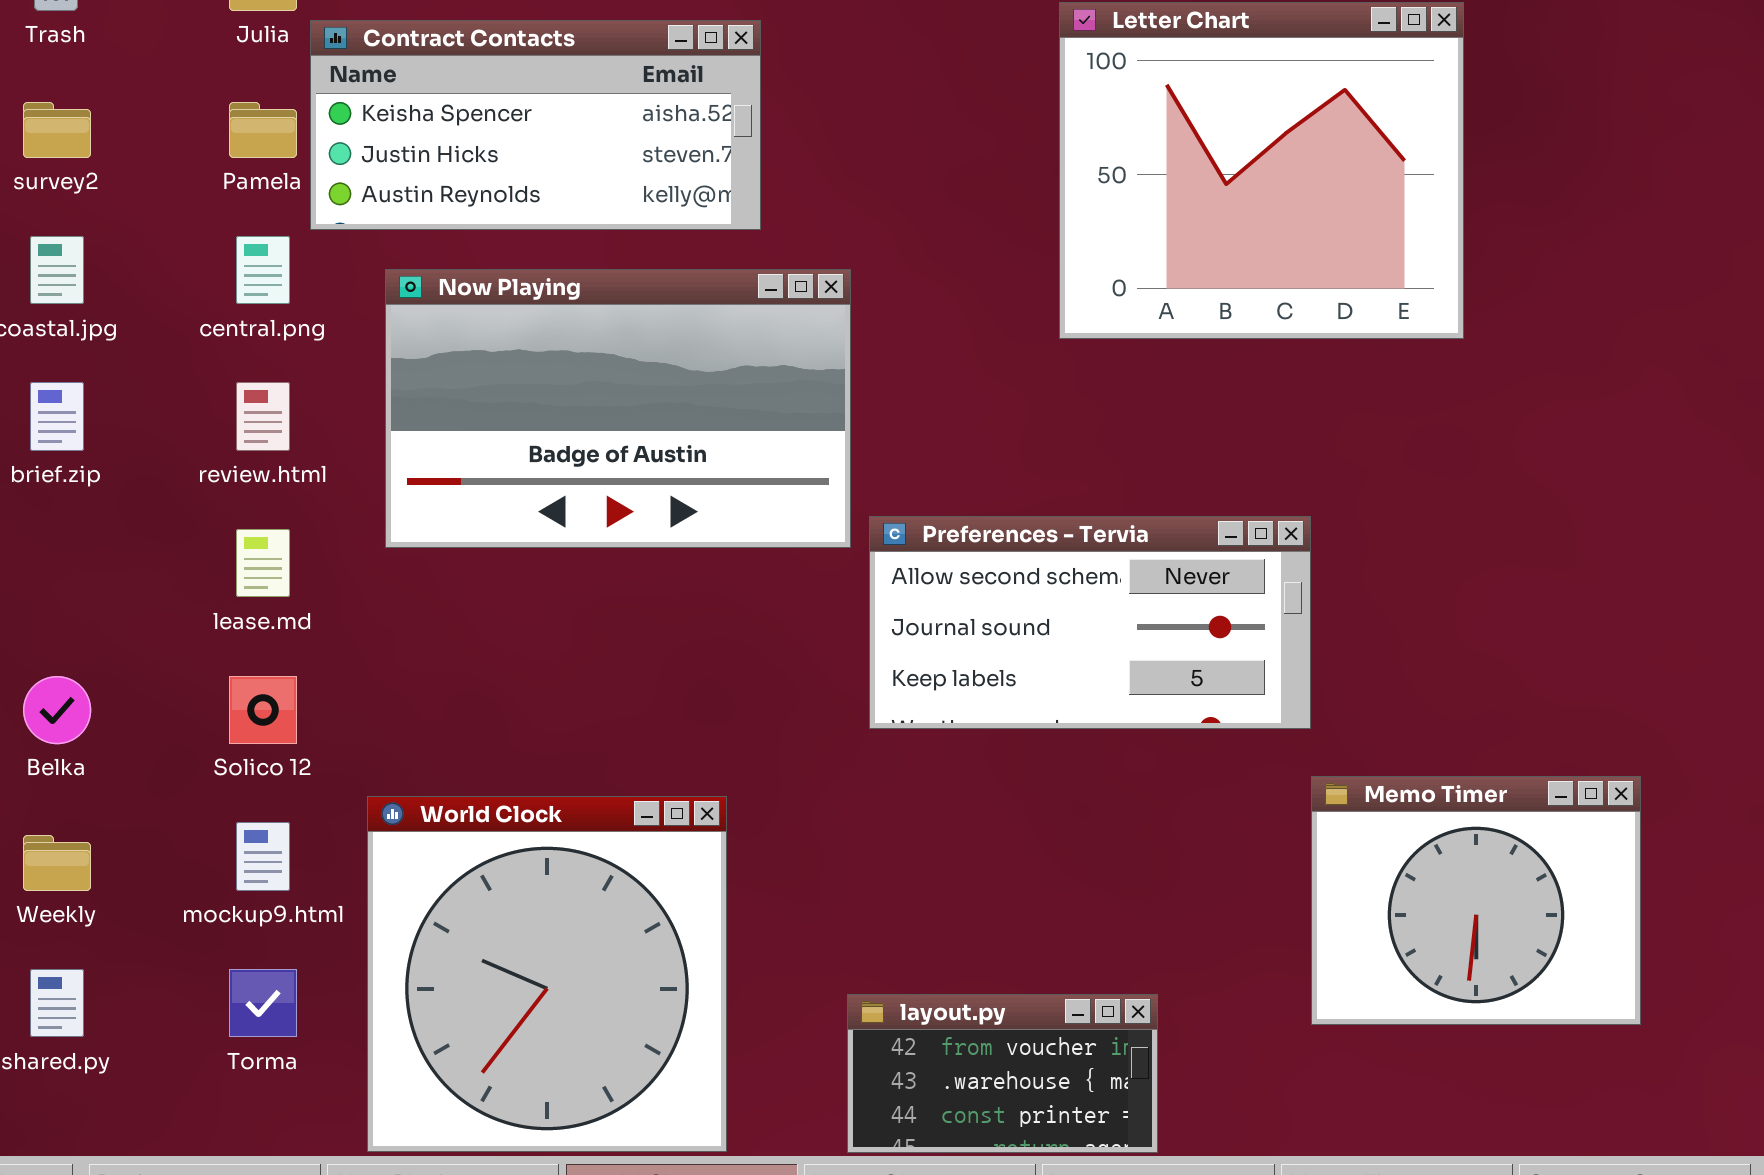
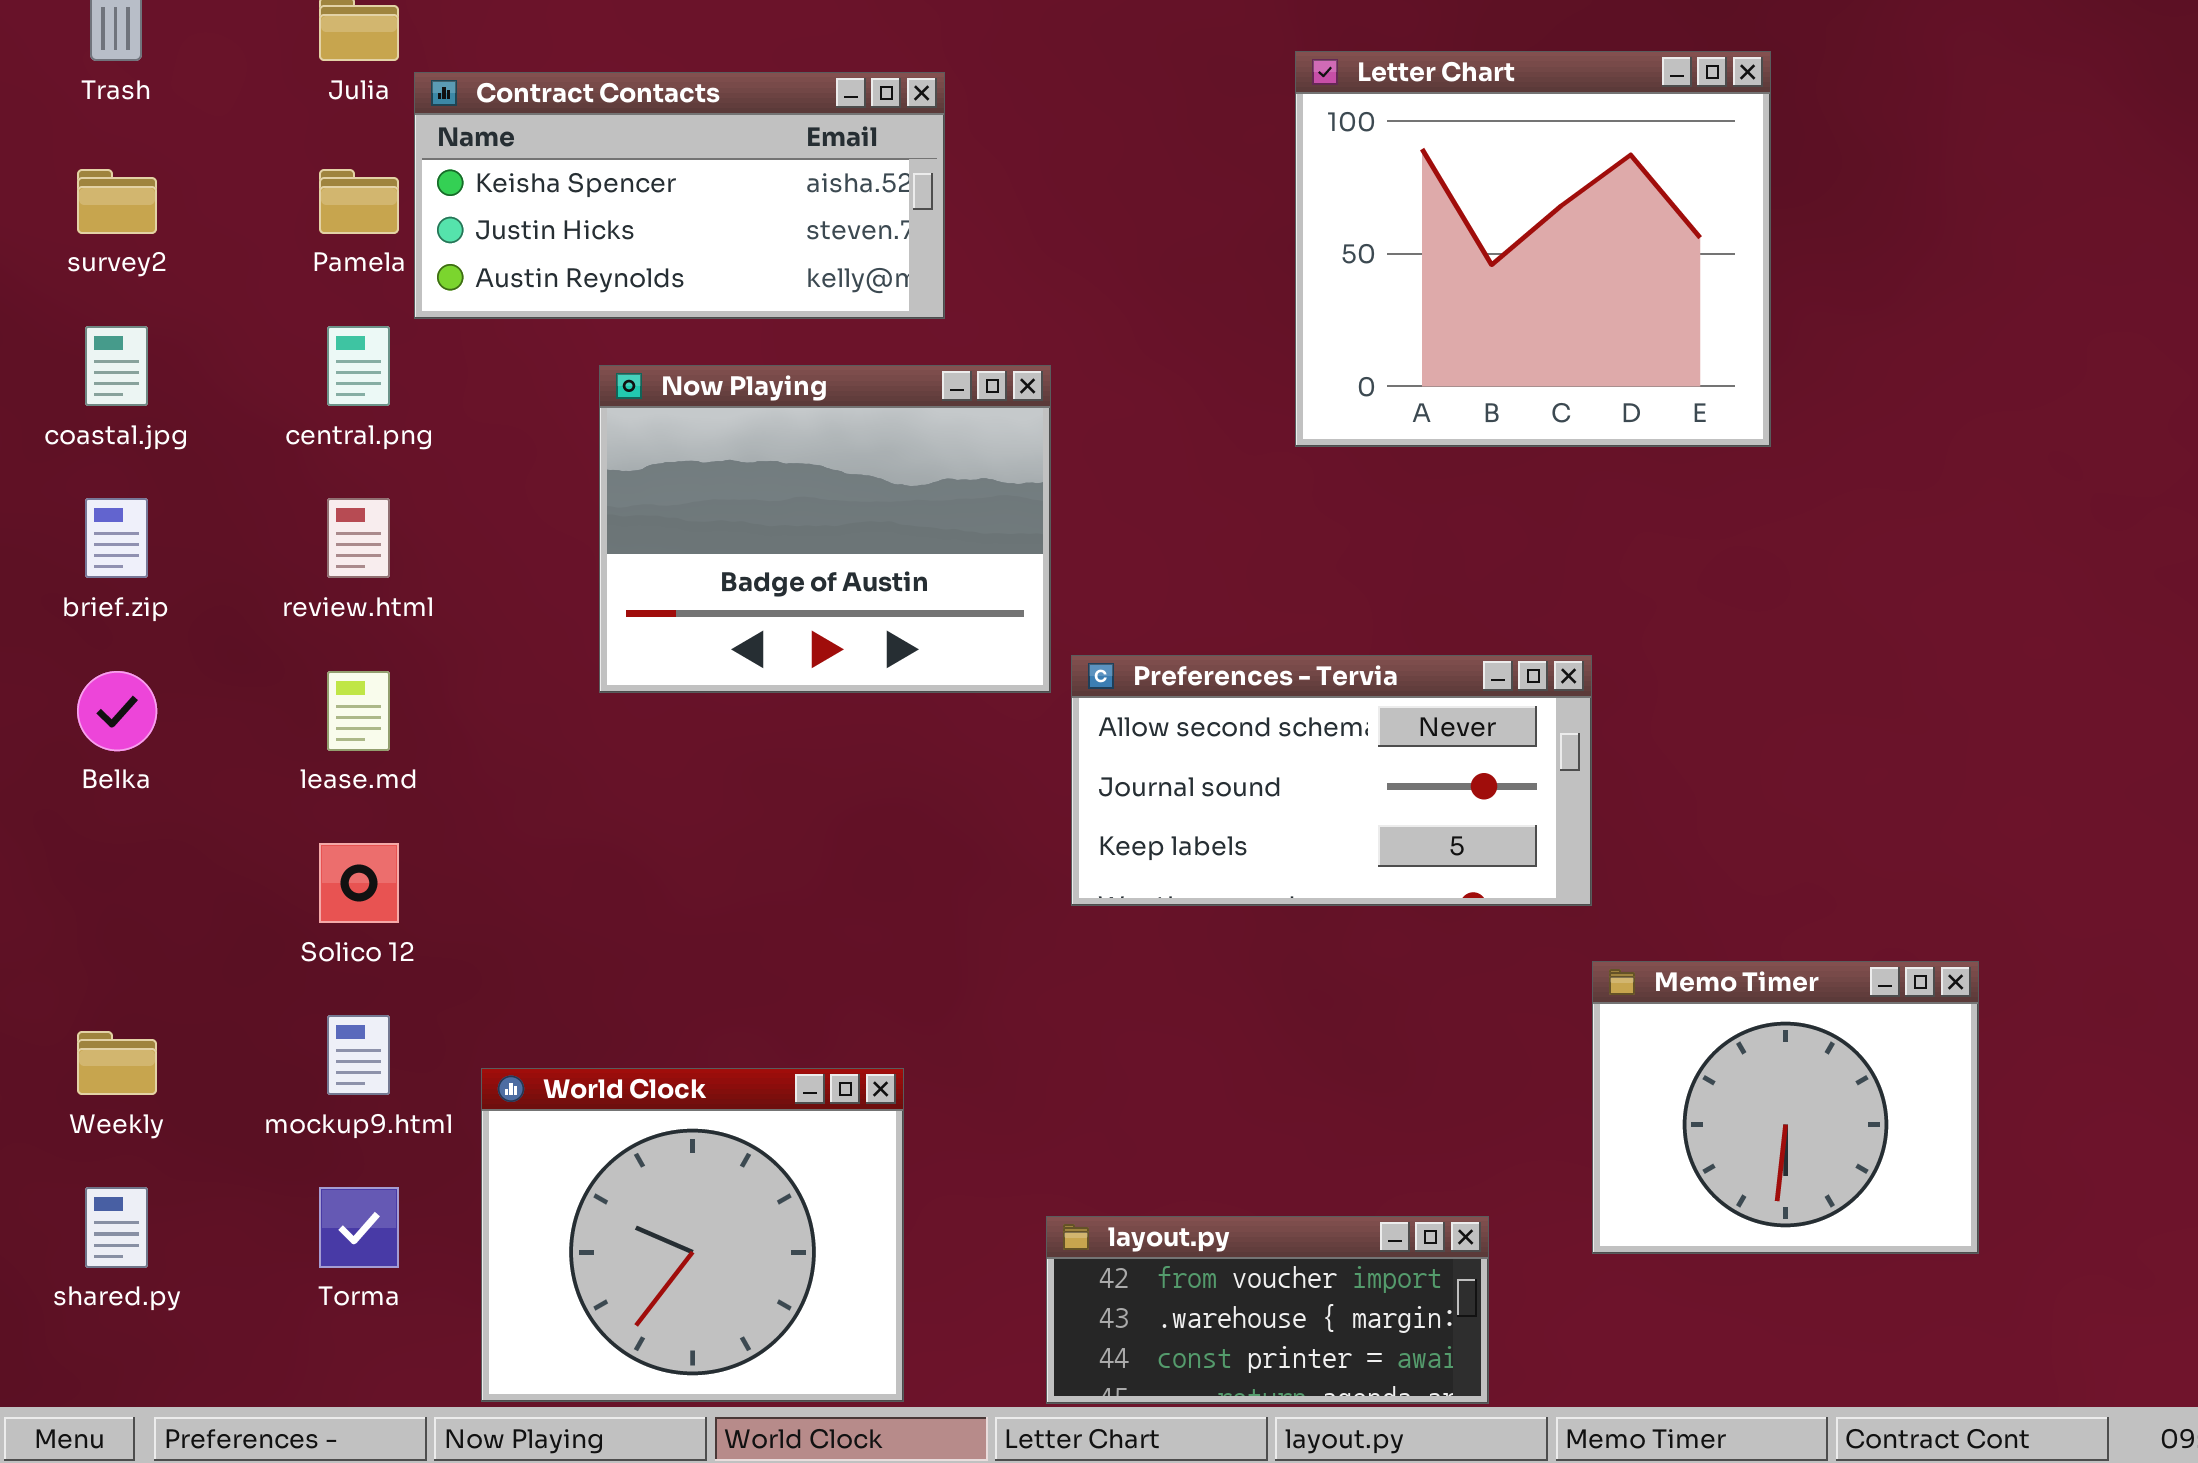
Now Playing: [385,269,851,548] -> [599,365,1051,693], resized
Belka: [23,676,91,744] -> [77,671,157,751], moved
World Clock: [367,796,727,1152] -> [481,1068,904,1402], resized
layout.py: [847,994,1158,1153] -> [1046,1216,1489,1404], resized

